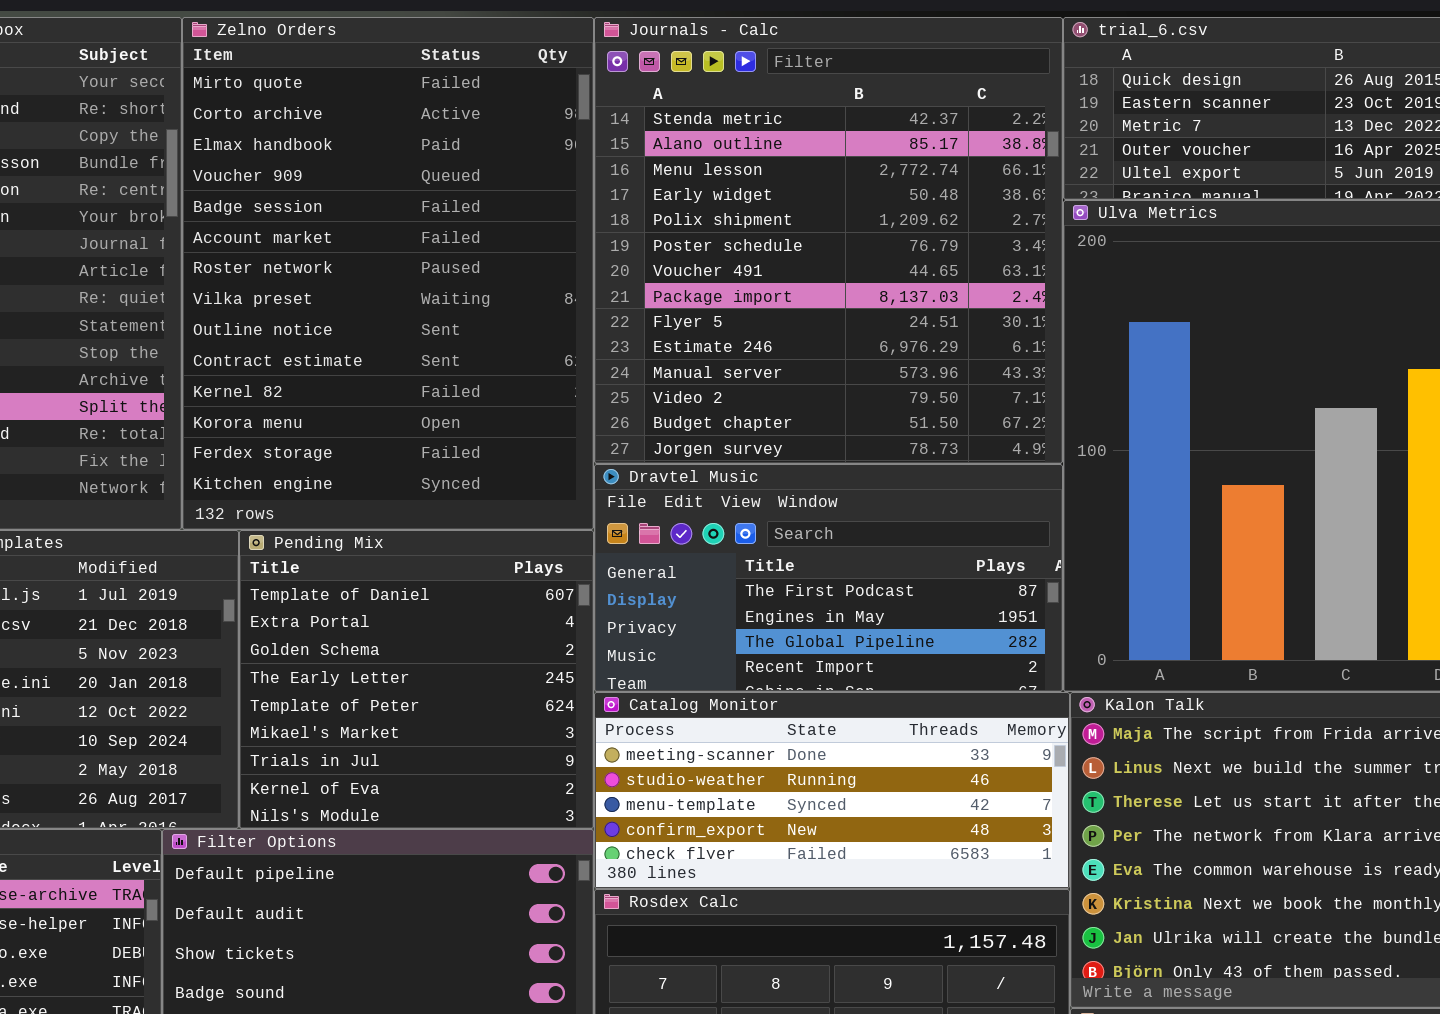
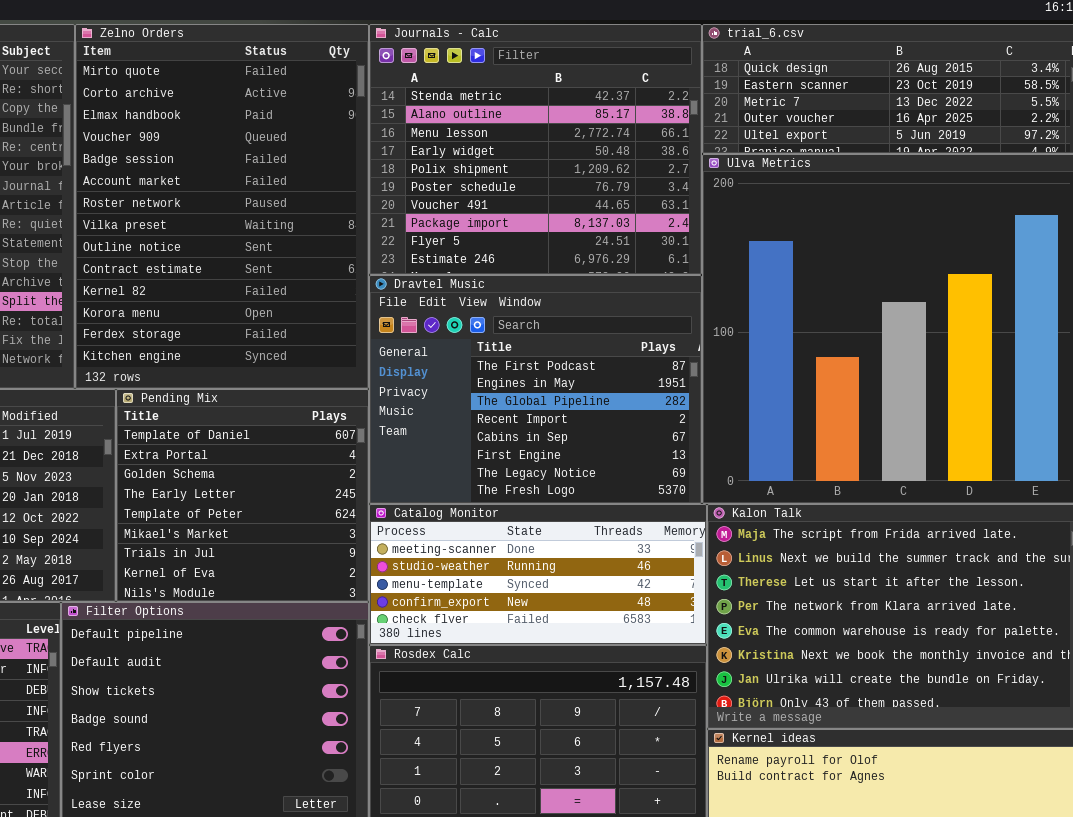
Journals - Calc: [594,17,1063,464] -> [369,24,702,275], resized
Dravtel Music: [594,464,1063,692] -> [369,275,702,504], resized

